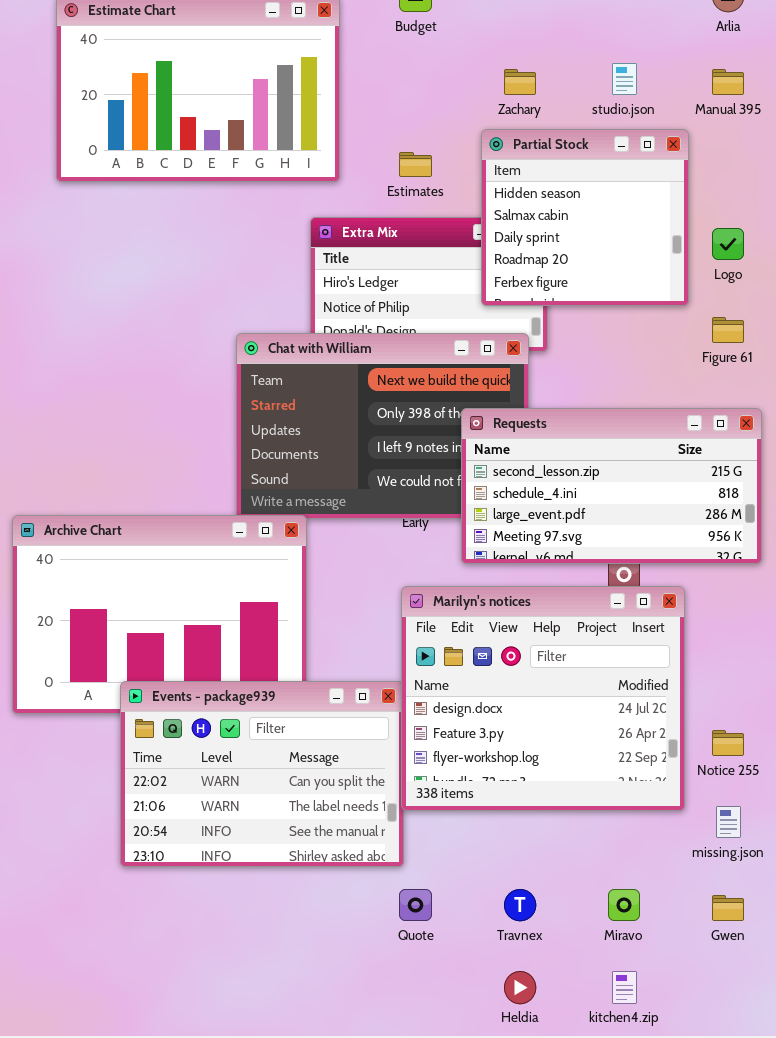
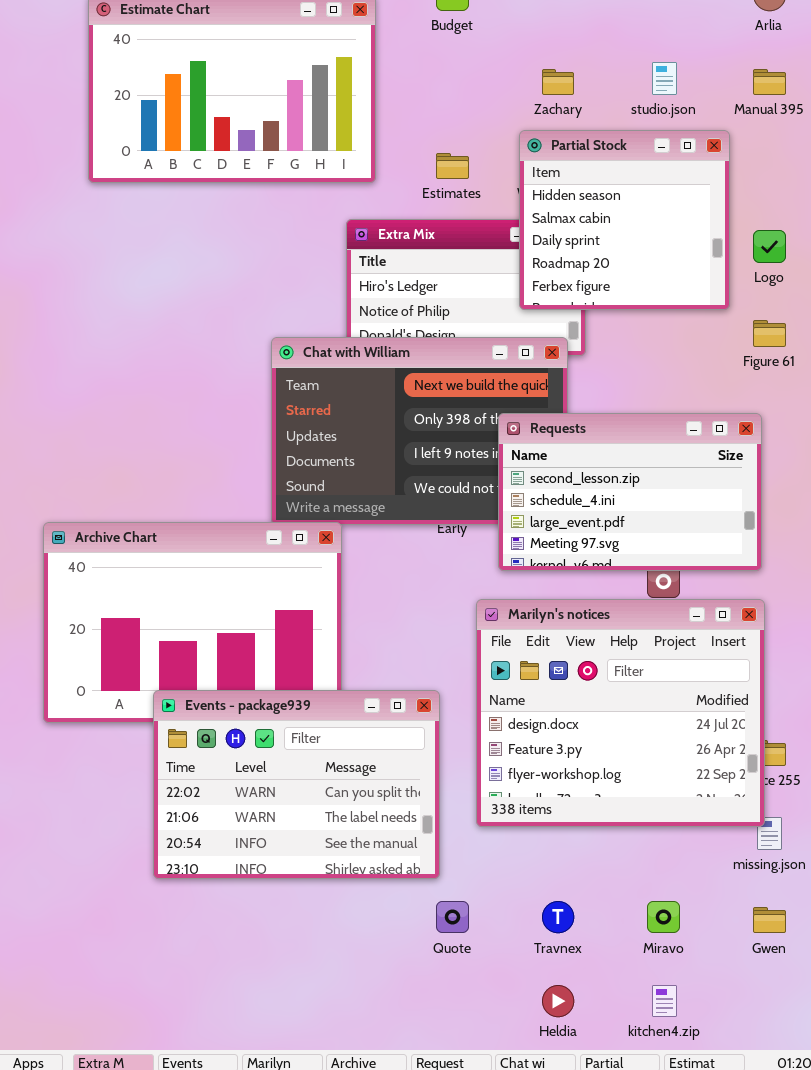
Requests: [461,408,762,564] -> [498,413,762,571], resized
Marilyn's notices: [401,586,685,811] -> [476,599,765,827], moved

